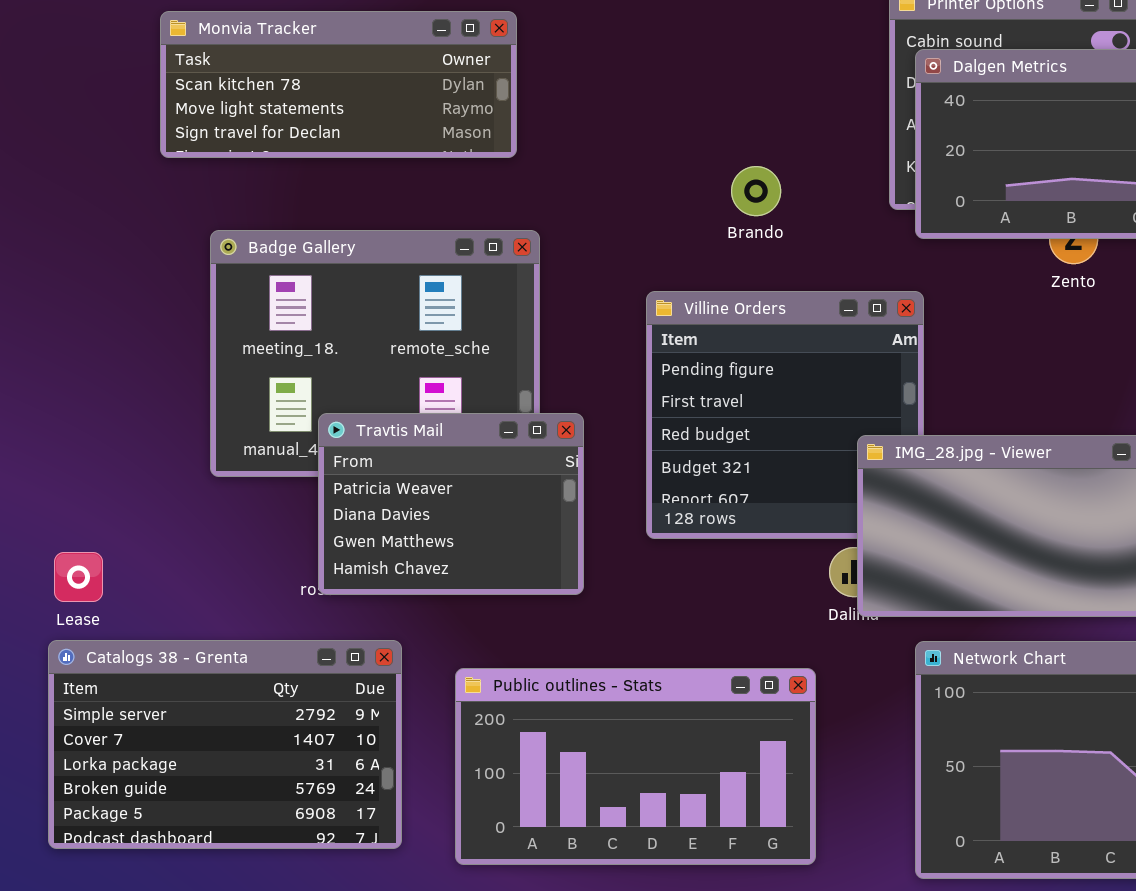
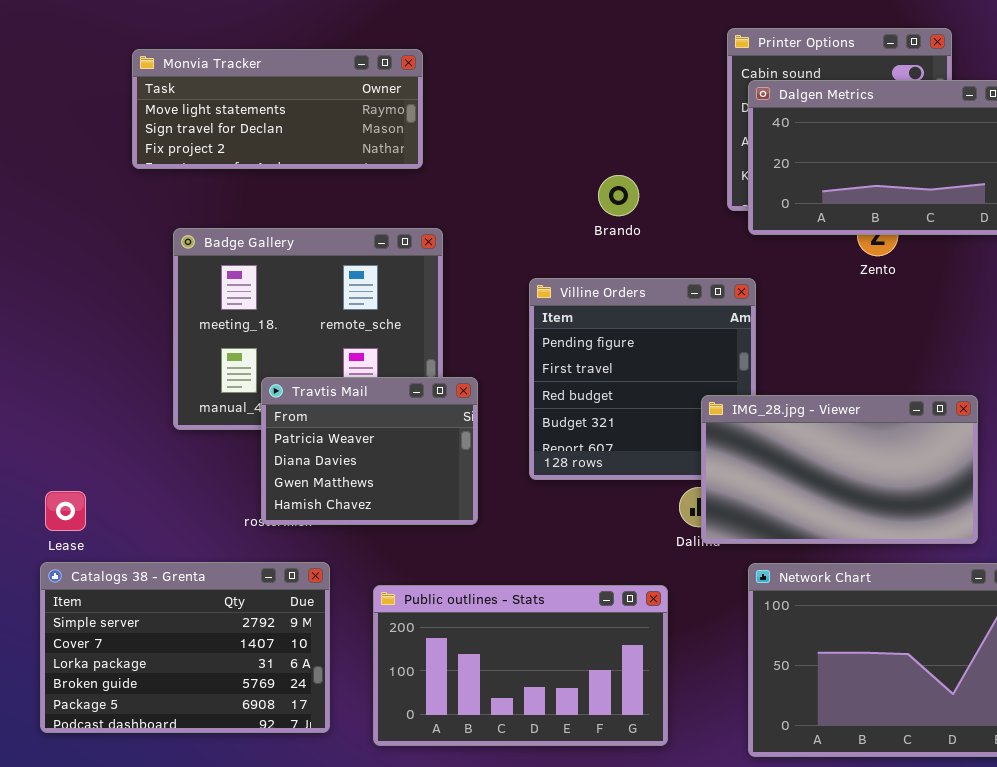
Monvia Tracker: [160,11,517,158] -> [132,49,423,169], scrolled down 1 row

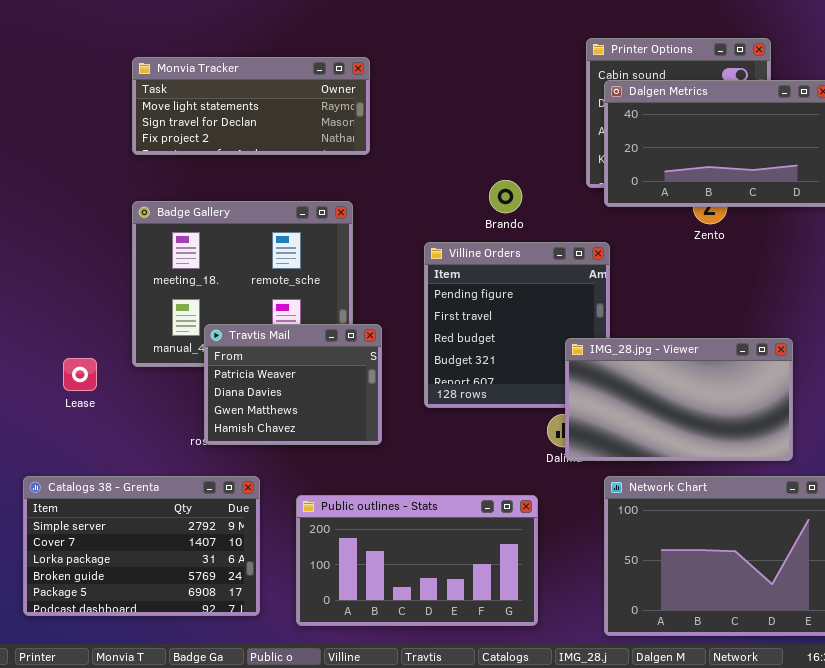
Monvia Tracker: [132,49,423,169] -> [132,57,370,155], moved
Brando: [598,175,639,216] -> [489,180,522,213], moved
Lease: [45,491,86,531] -> [63,358,97,391], moved

